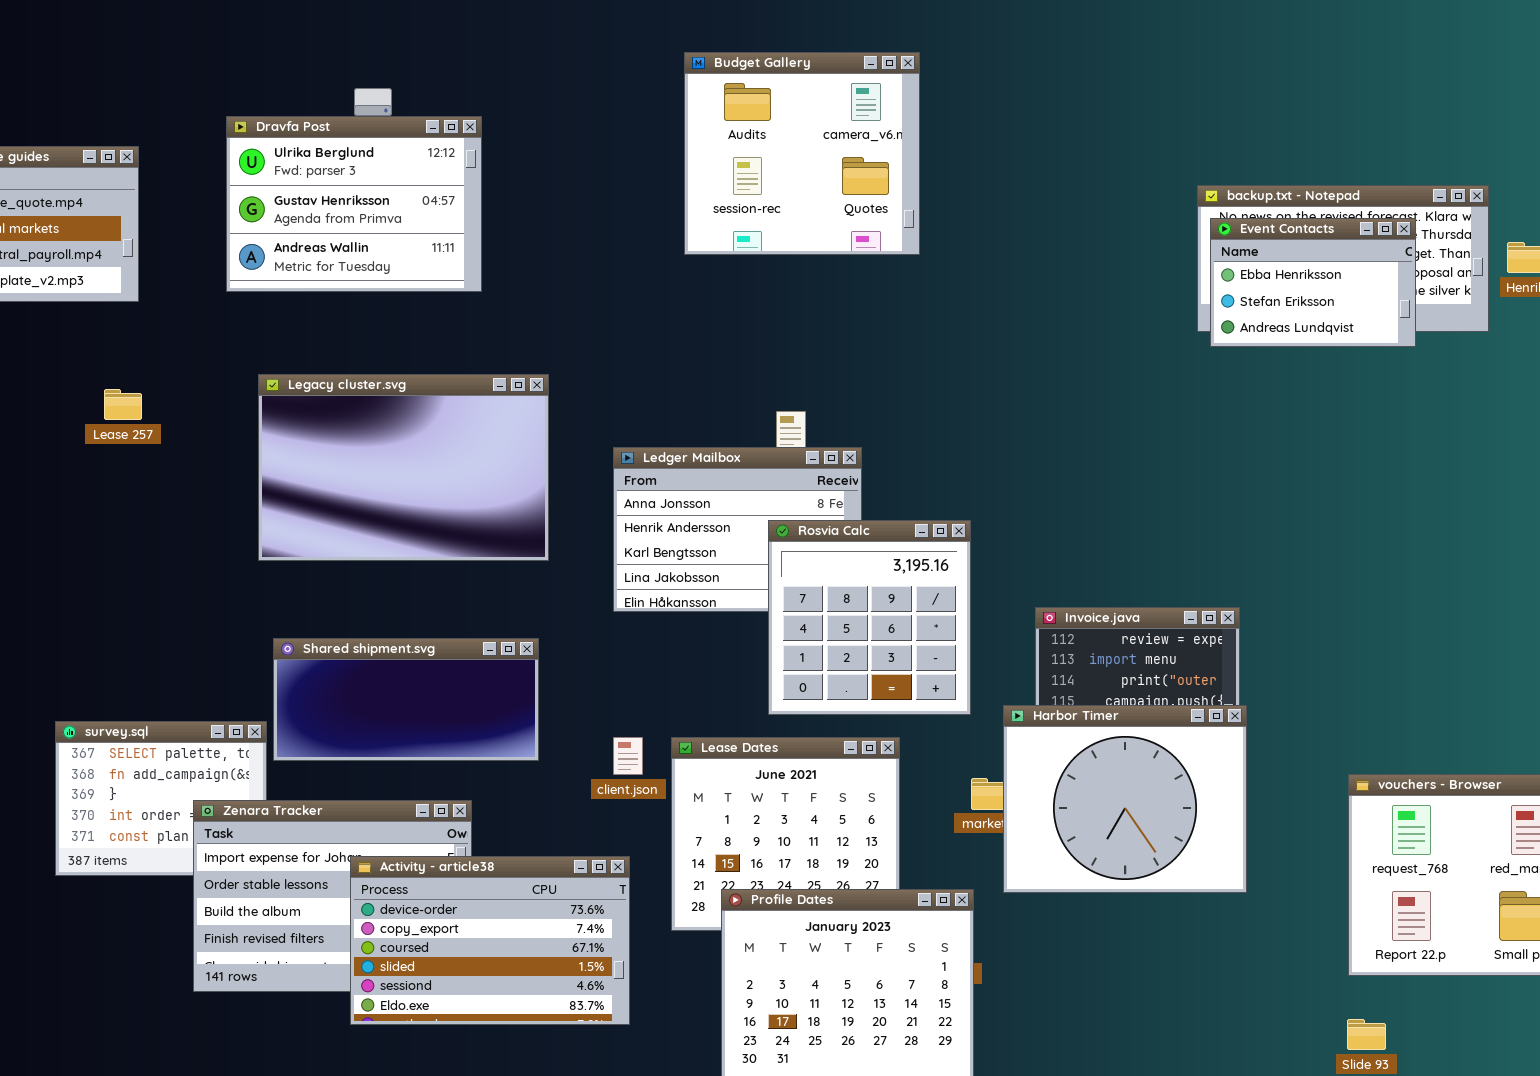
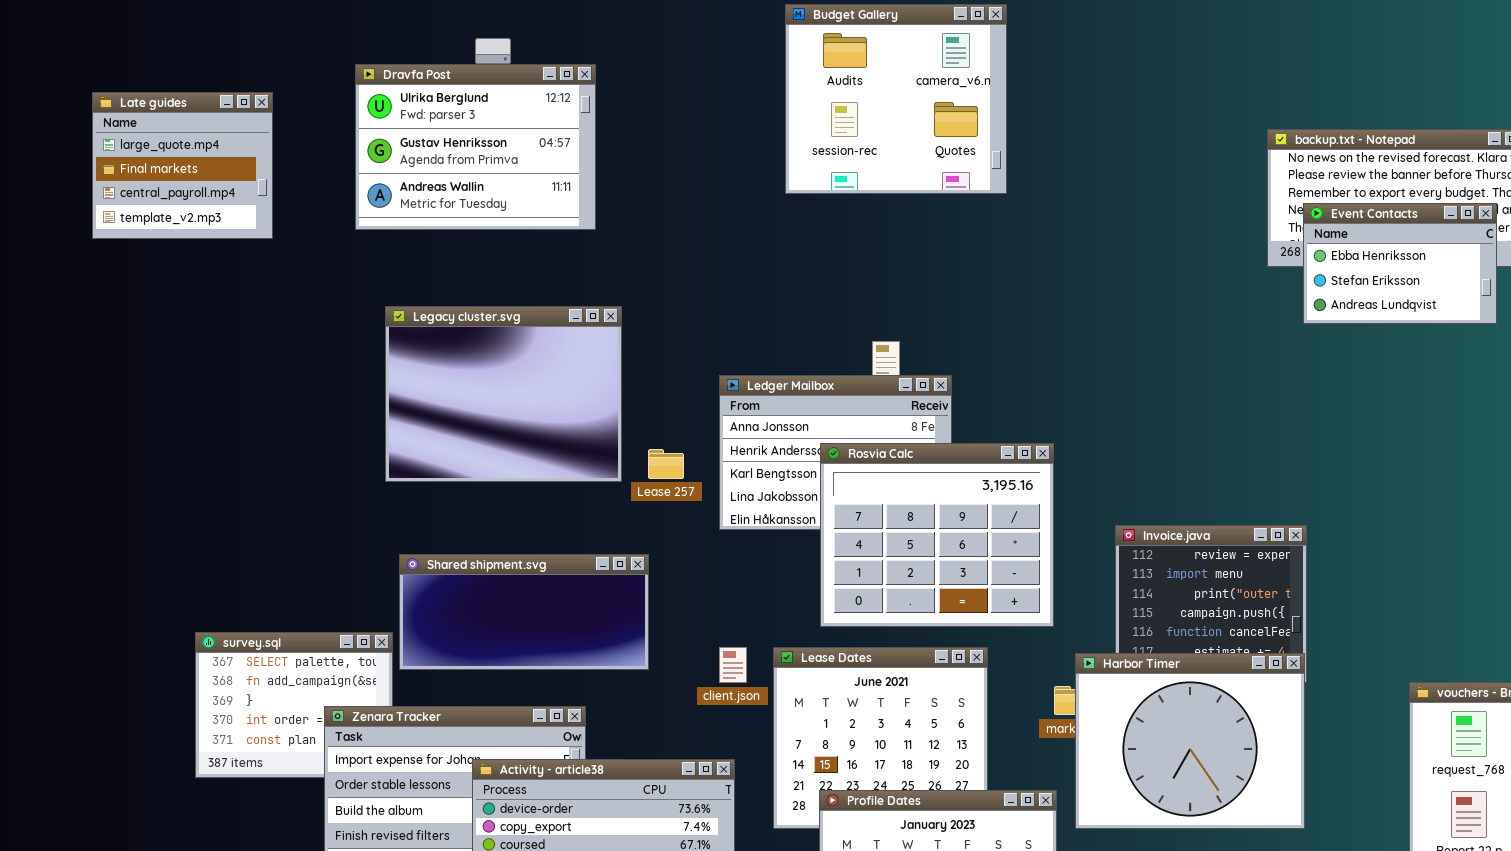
Event Contacts: [1210,218,1416,347] -> [1303,203,1497,324], moved
Legacy cluster.svg: [258,374,549,561] -> [385,306,622,482], resized
Lease 257: [104,389,142,420] -> [648,449,684,479], moved
Rosvia Calc: [768,520,971,715] -> [820,443,1054,627], resized
Harbor Timer: [1003,705,1247,893] -> [1075,653,1305,829], moved

